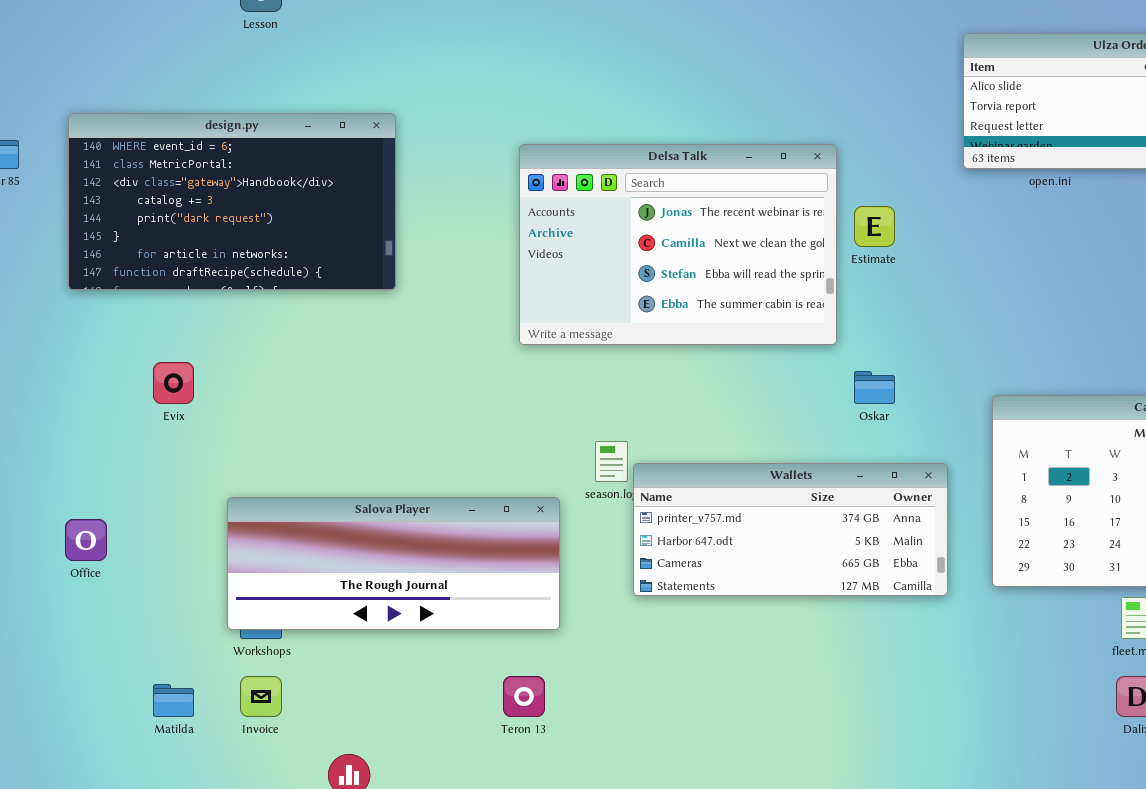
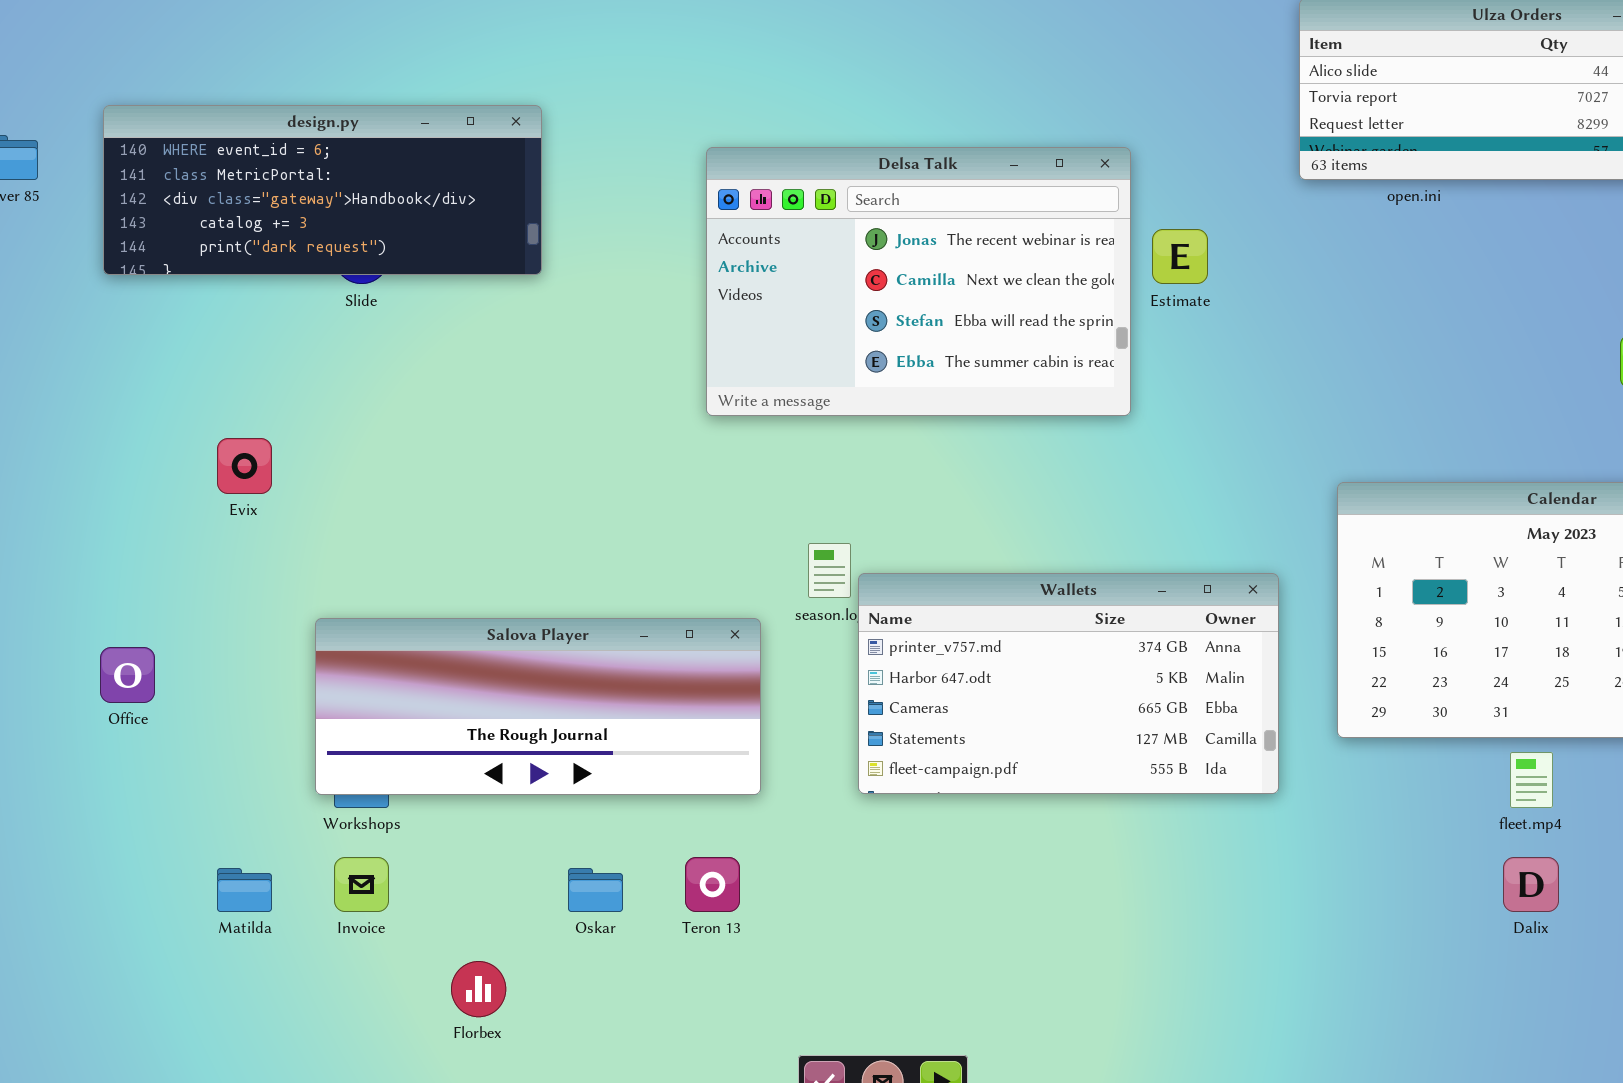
design.py: [68,113,396,290] -> [103,105,542,275], resized
Oskar: [854,371,895,404] -> [568,868,623,912], moved
Wallets: [633,463,948,596] -> [858,573,1279,794], resized

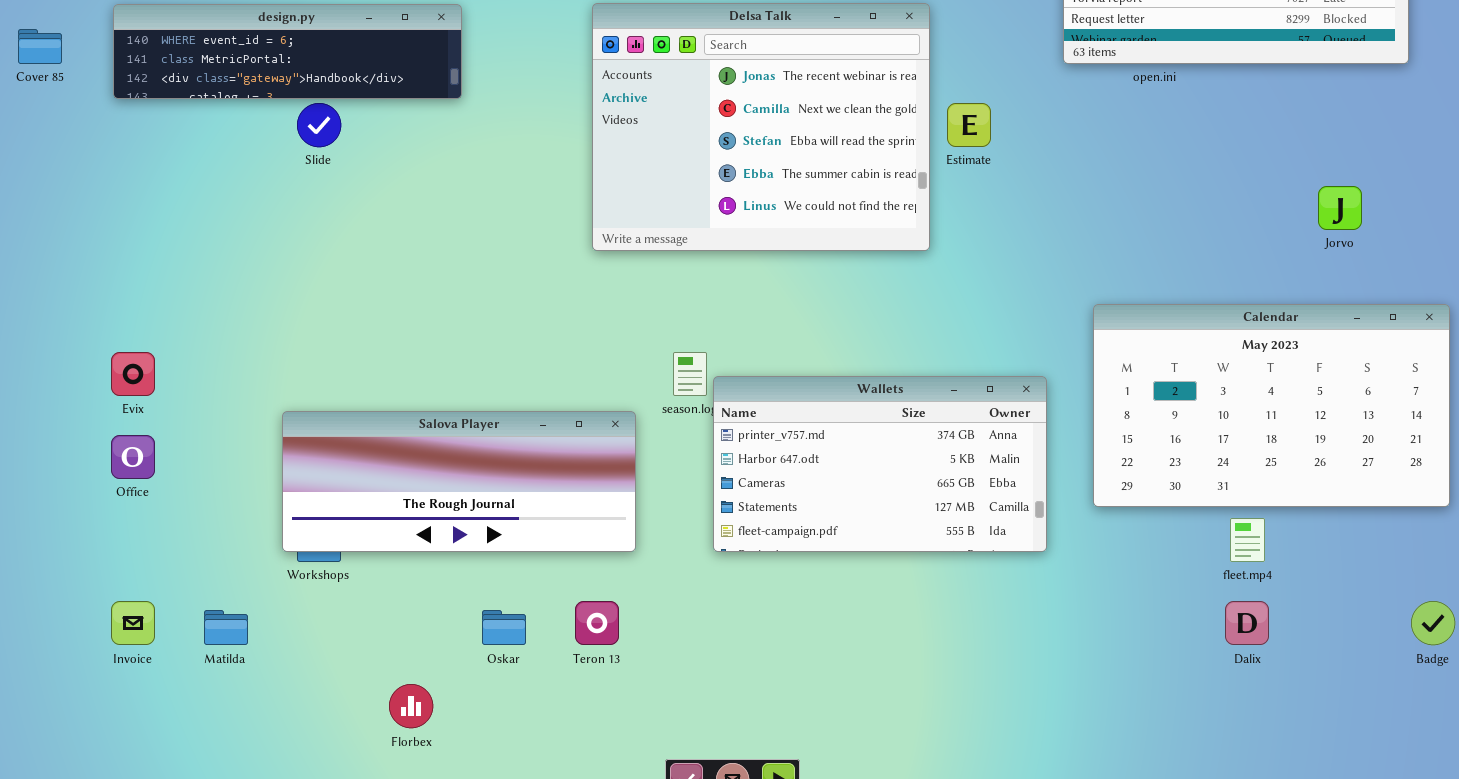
design.py: [103,105,542,275] -> [113,4,462,99], resized
Delsa Talk: [706,147,1131,416] -> [592,3,930,251], resized
Evix: [217,438,272,494] -> [111,352,155,396], moved
Invoice: [334,857,389,912] -> [111,601,155,645], moved

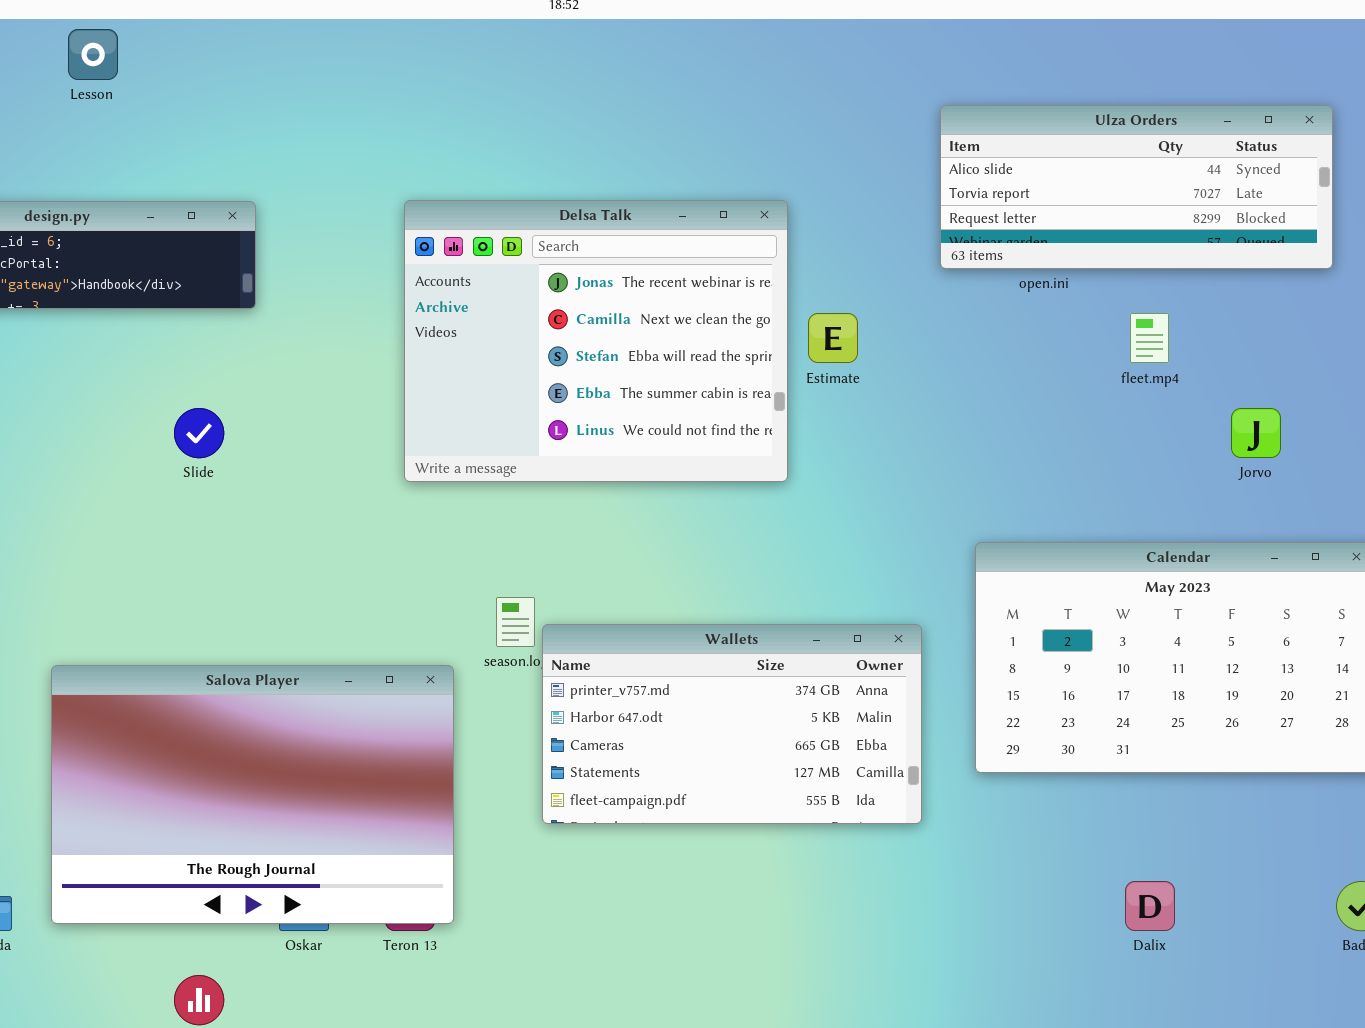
Slide: [297,103,341,147] -> [174,408,224,458], moved
Salova Player: [282,411,636,552] -> [51,665,454,924], resized
fleet.mp4: [1230,518,1265,562] -> [1130,313,1169,363], moved

